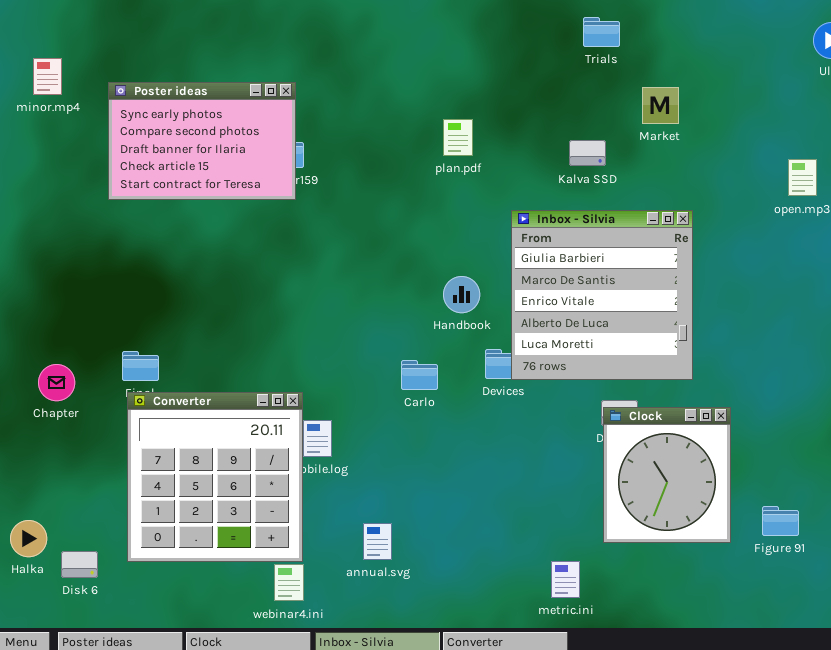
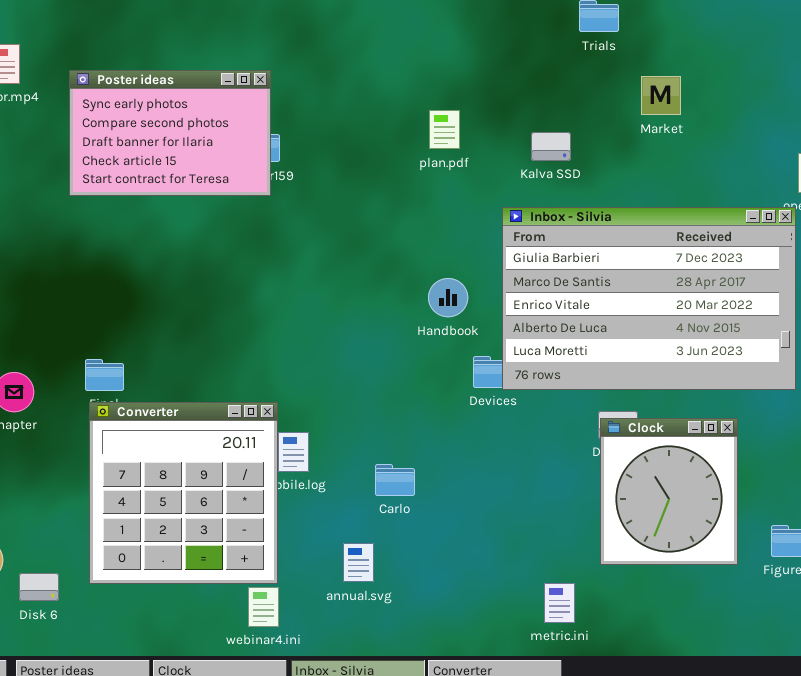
Kalva SSD: [569,140,606,166] -> [531,132,571,161], moved
Inbox - Silvia: [511,210,693,380] -> [502,207,796,390], resized
Carlo: [401,360,438,390] -> [375,464,415,496], moved

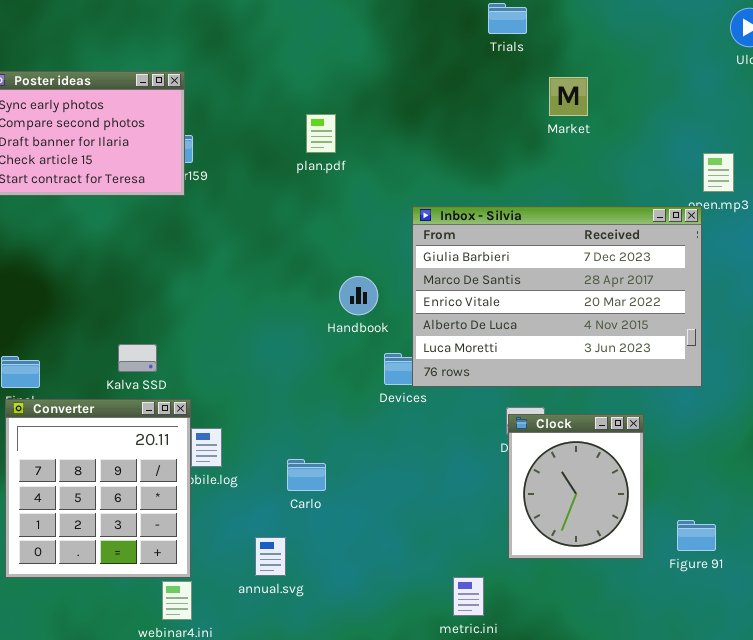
plan.pdf: [429,110,460,149] -> [306,114,336,153], moved
Kalva SSD: [531,132,571,161] -> [118,344,157,372], moved

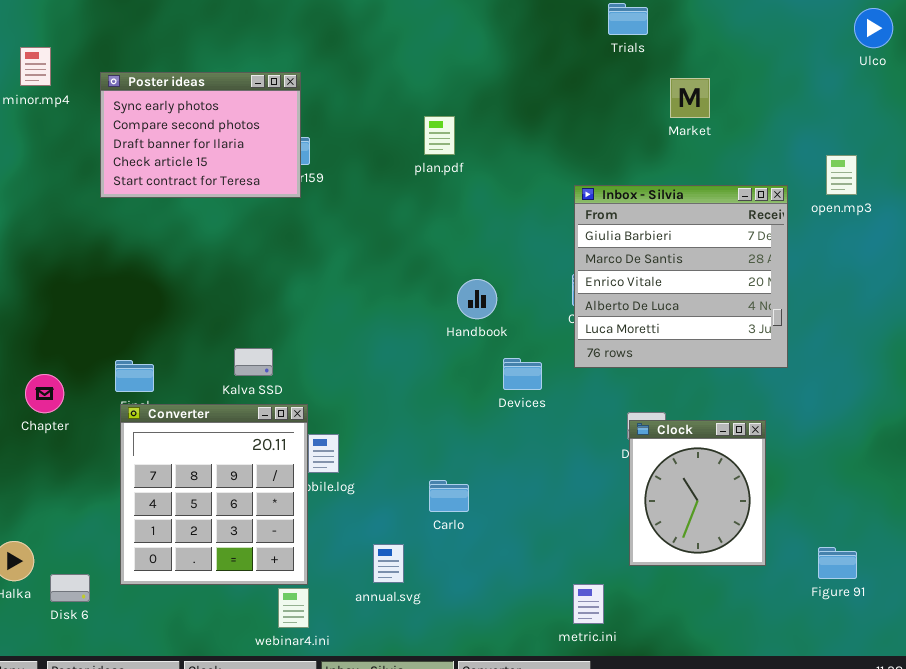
Inbox - Silvia: [412,206,702,387] -> [574,185,788,368], moved, resized
Carlo: [287,459,326,491] -> [429,480,469,512], moved
Figure 91: [677,520,716,551] -> [818,547,857,579], moved

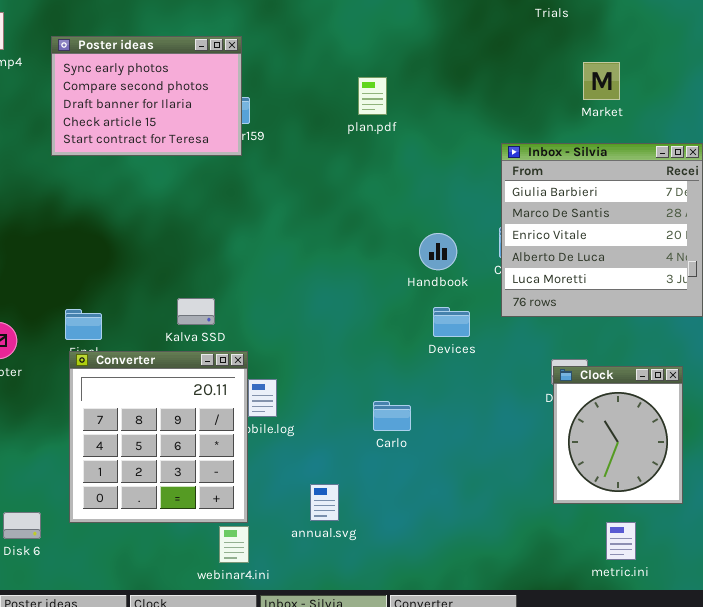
Market: [670,78,710,118] -> [583,62,620,100], moved
Handbook: [457,279,497,319] -> [419,233,457,270], moved
Carlo: [429,480,469,512] -> [373,401,411,431], moved
metric.ini: [573,584,604,624] -> [606,522,636,560], moved

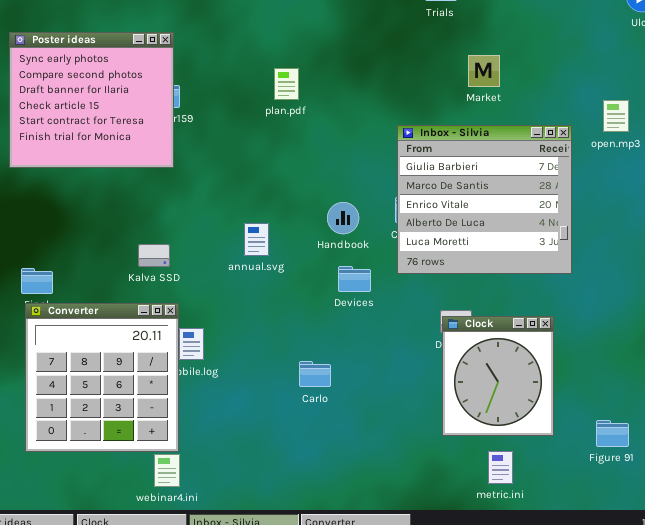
Poster ideas: [51,36,242,156] -> [9,32,174,168], resized
Kalva SSD: [177,298,215,325] -> [138,244,170,267], moved
Carlo: [373,401,411,431] -> [299,361,331,387], moved
annual.svg: [310,484,339,521] -> [244,223,269,256], moved

